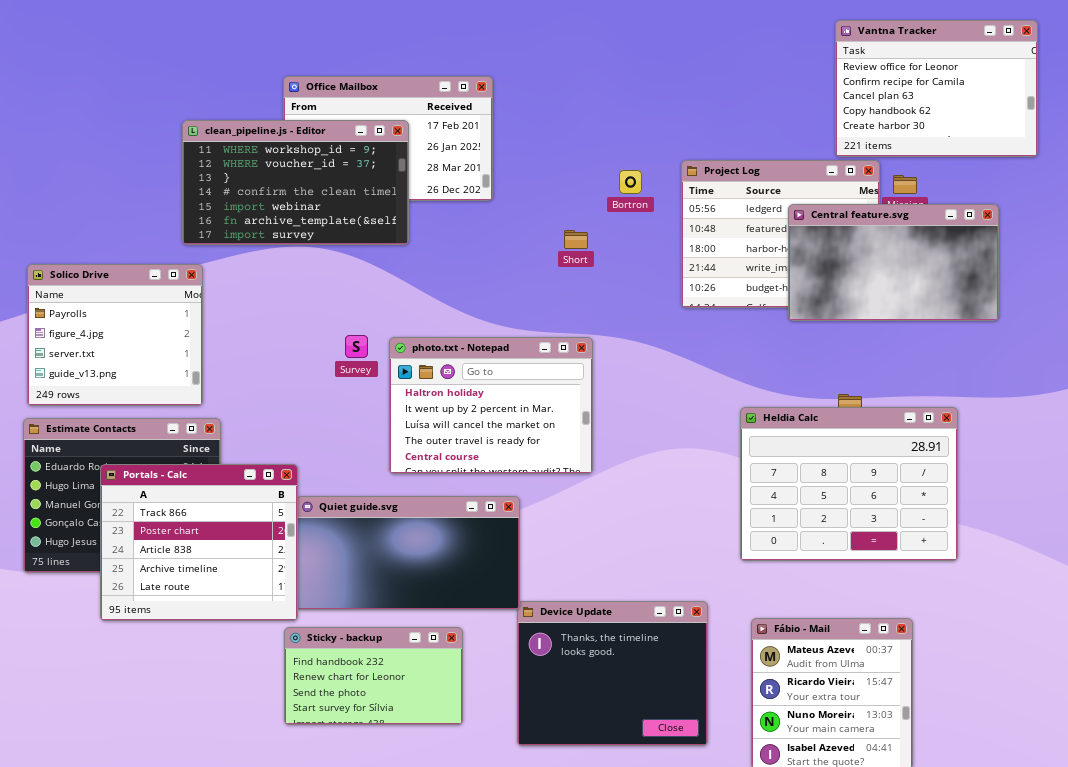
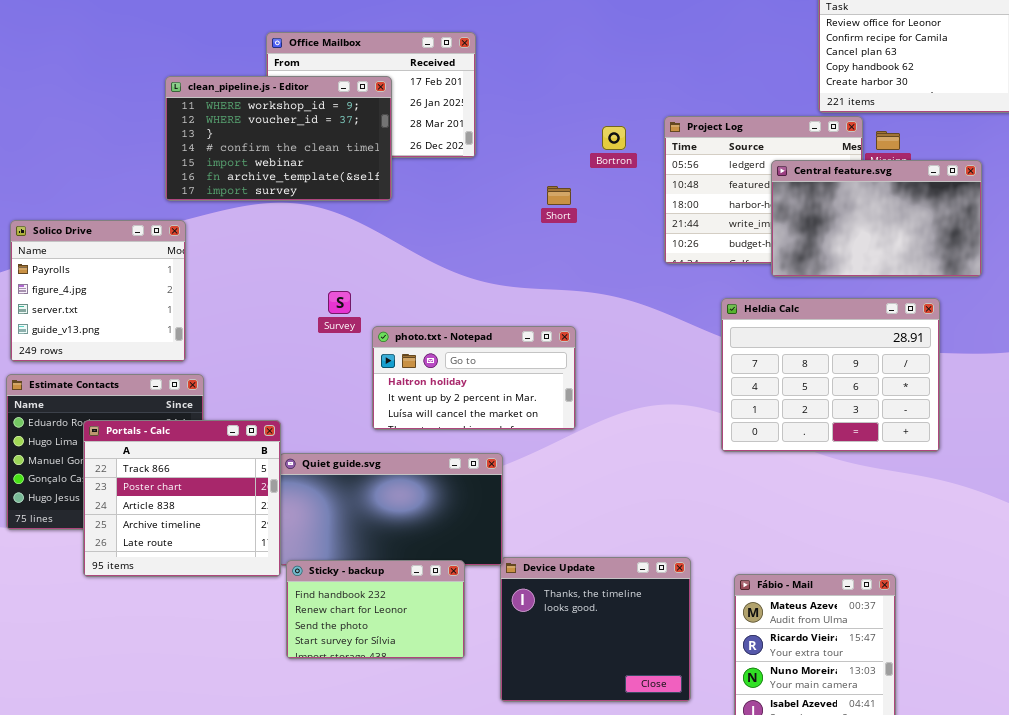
photo.txt - Notepad: [389,337,593,474] -> [372,326,576,430], resized
Heldia Calc: [740,407,958,561] -> [721,298,940,452], moved
Sticky - backup: [284,627,463,725] -> [286,560,465,659], moved

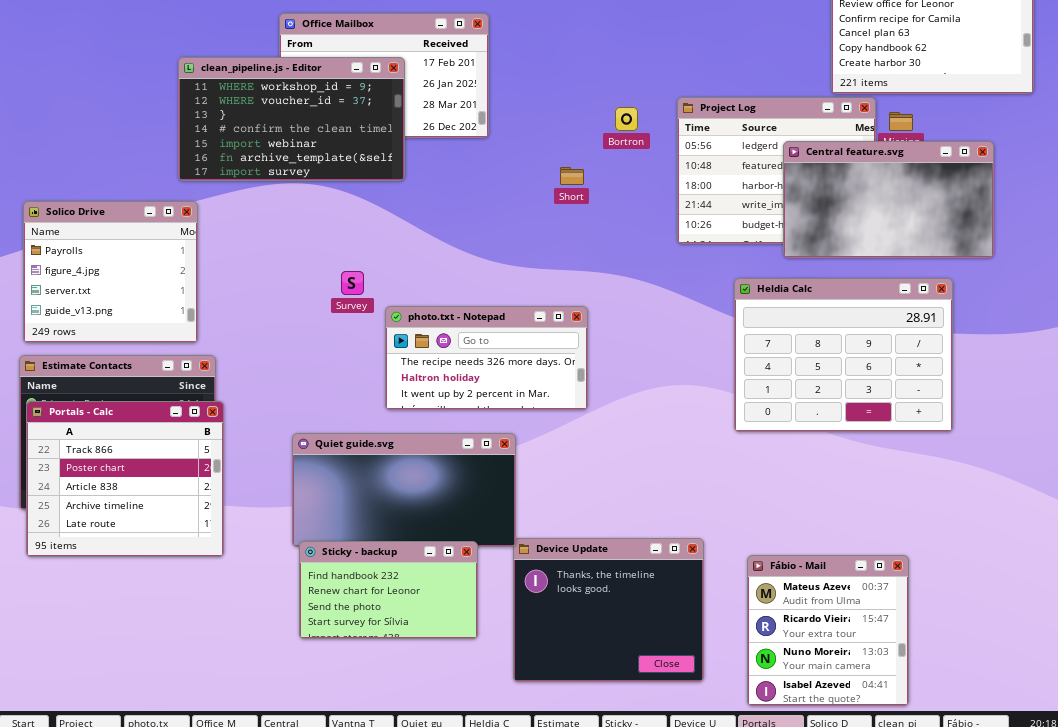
photo.txt - Notepad: [372,326,576,430] -> [385,306,588,410], scrolled up 1 row
Portals - Calc: [83,420,281,577] -> [26,401,224,557], moved

